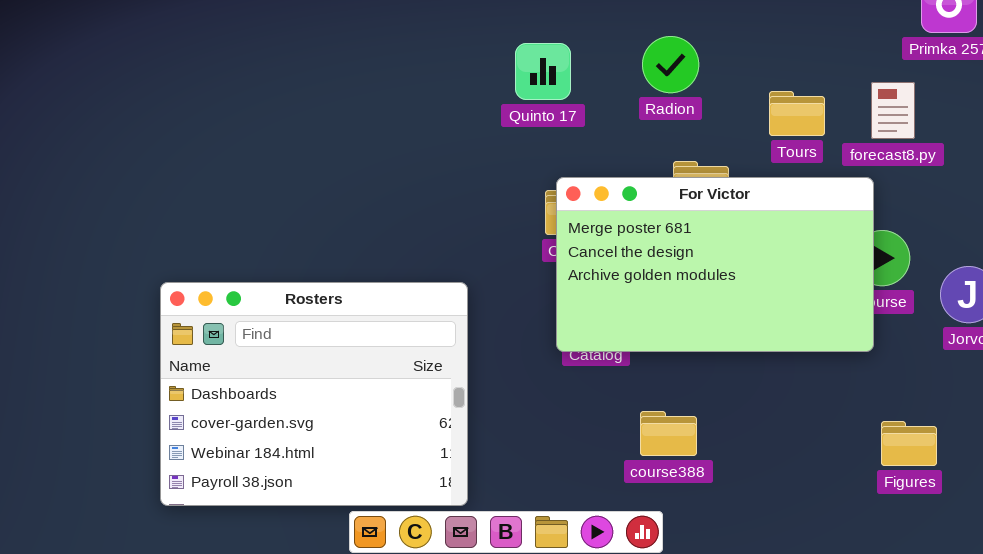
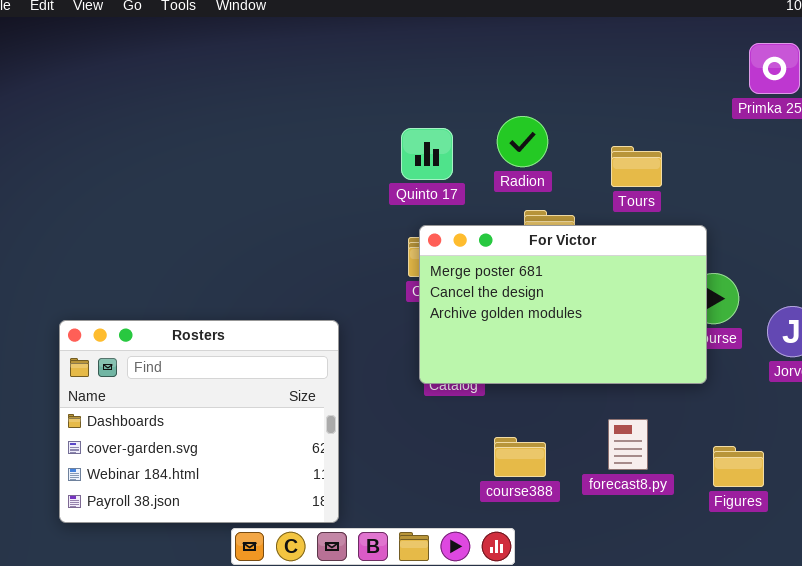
Radion: [642,36,699,93] -> [497,116,548,167], moved
Quinto 17: [515,43,571,100] -> [401,128,453,180], moved
forecast8.py: [871,82,915,139] -> [608,419,648,470], moved

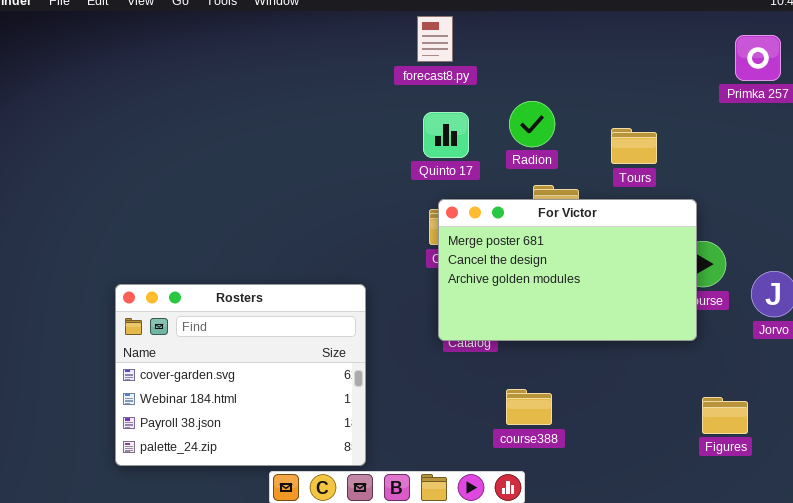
Rosters: [59,320,339,523] -> [115,284,366,466], scrolled down 1 row
forecast8.py: [608,419,648,470] -> [417,16,453,62], moved

